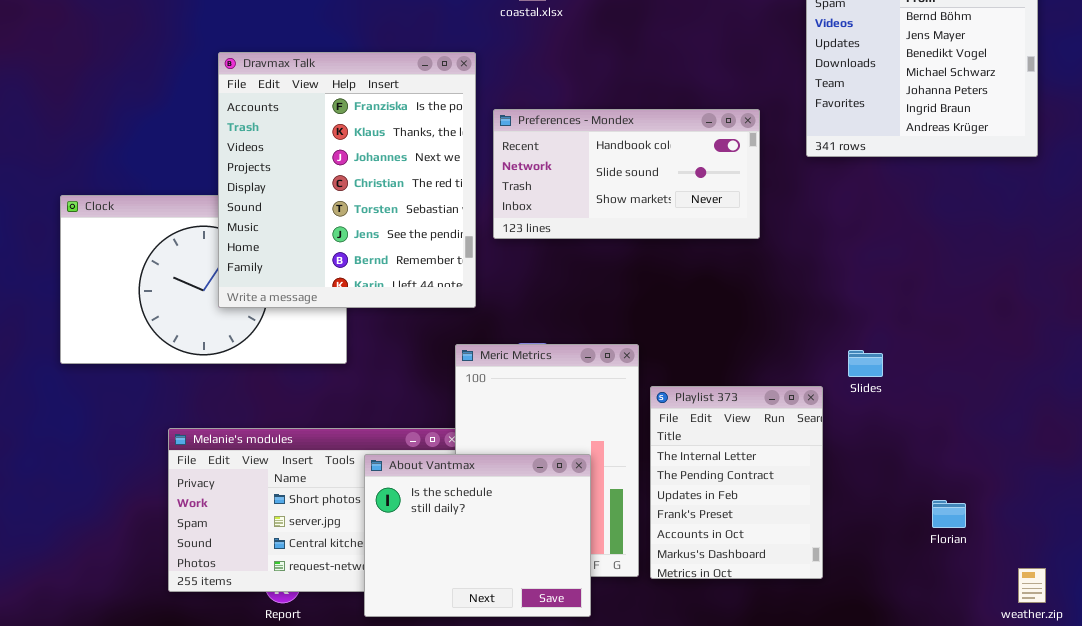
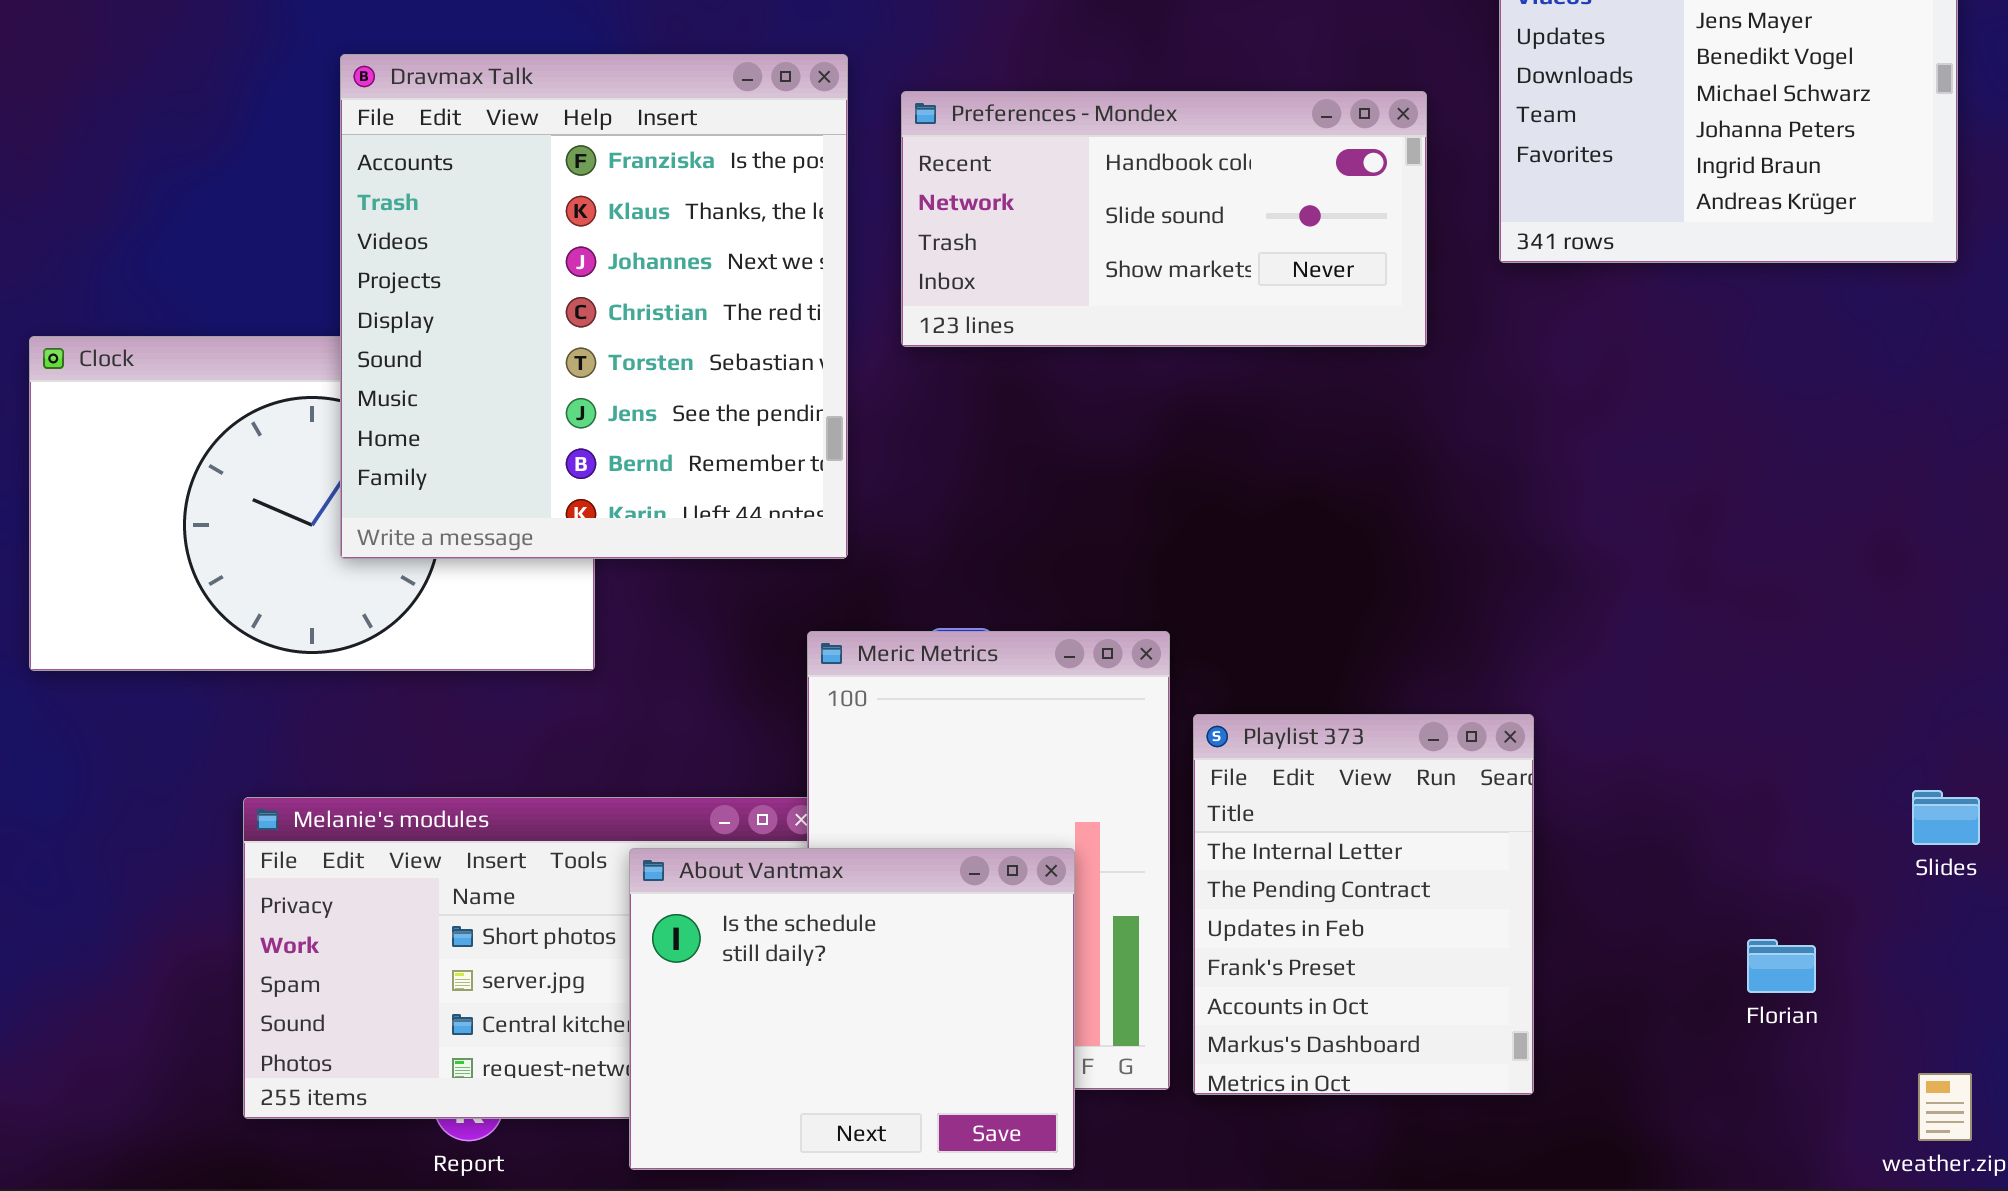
Preferences - Mondex: [493,109,760,239] -> [901,91,1427,347], moved
Slides: [848,350,883,377] -> [1912,790,1980,845], moved

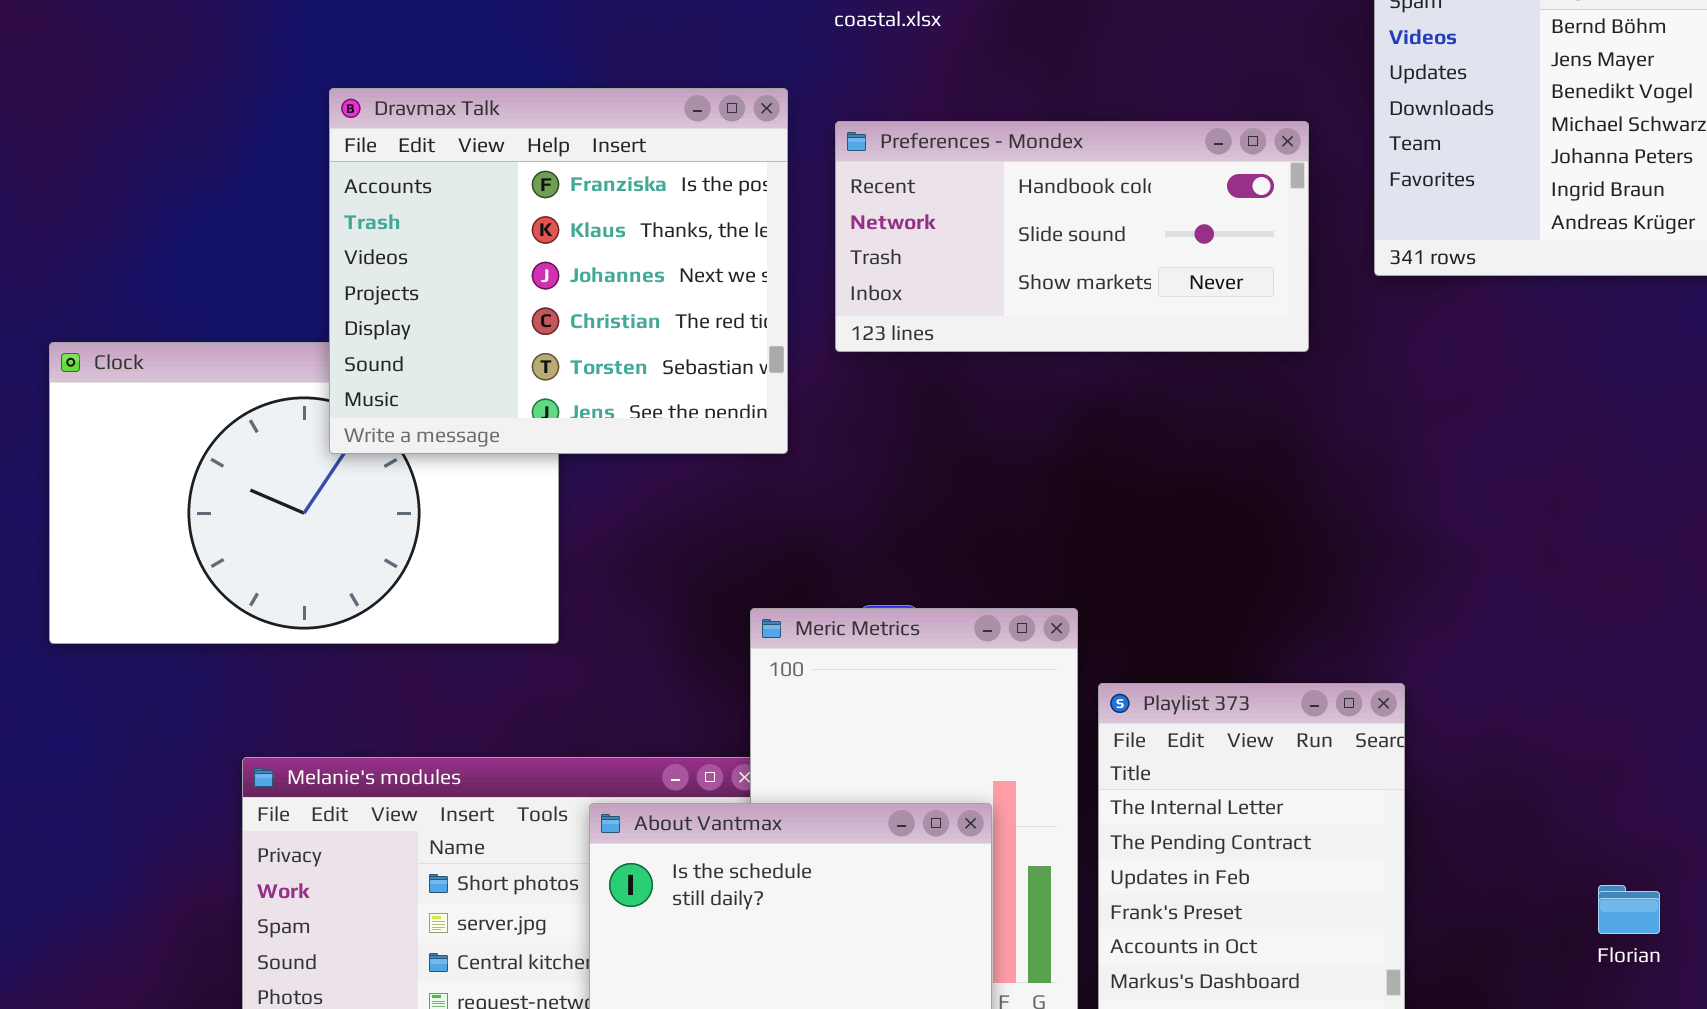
Dravmax Talk: [340,54,848,559] -> [329,88,788,454], resized

